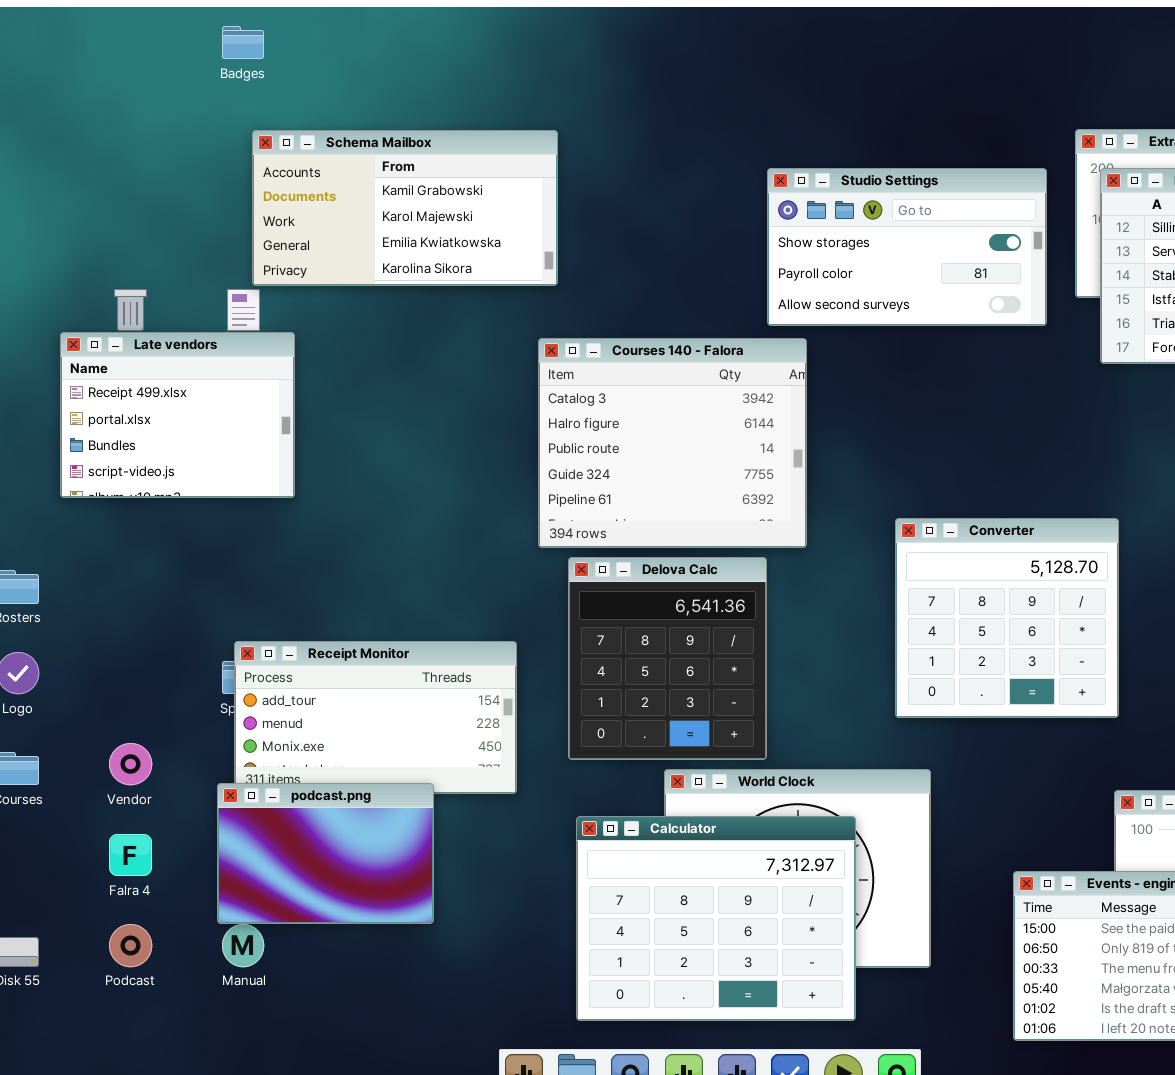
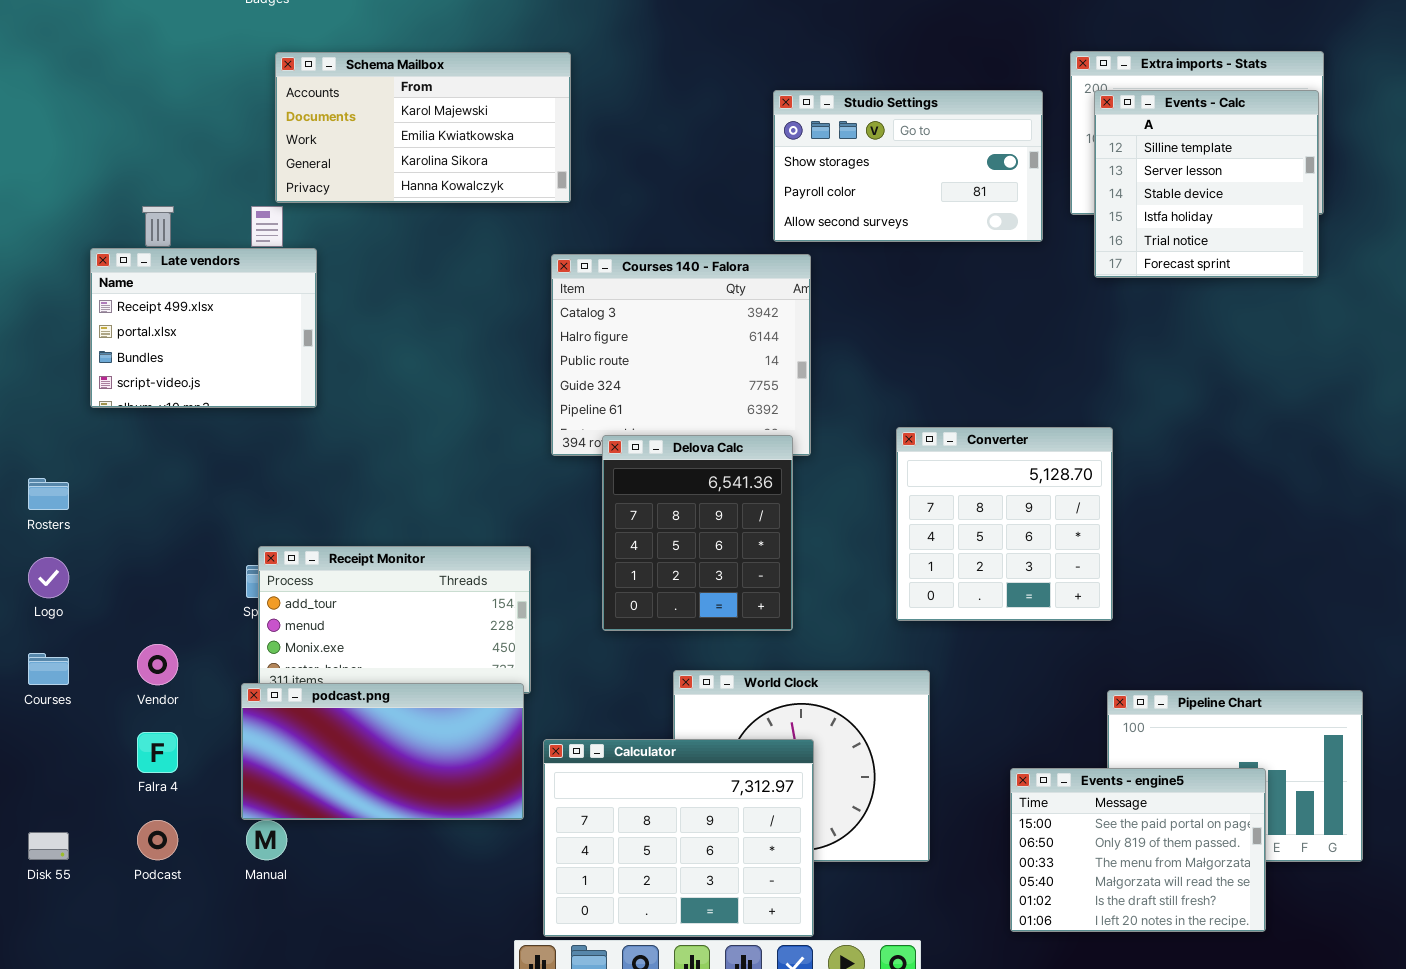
Schema Mailbox: [252,130,558,286] -> [275,52,571,203], scrolled down 1 row
Delova Calc: [568,557,767,760] -> [602,435,793,631], moved
podcast.png: [217,783,434,924] -> [241,683,524,820], resized
Calculator: [576,816,856,1021] -> [543,739,814,937], moved

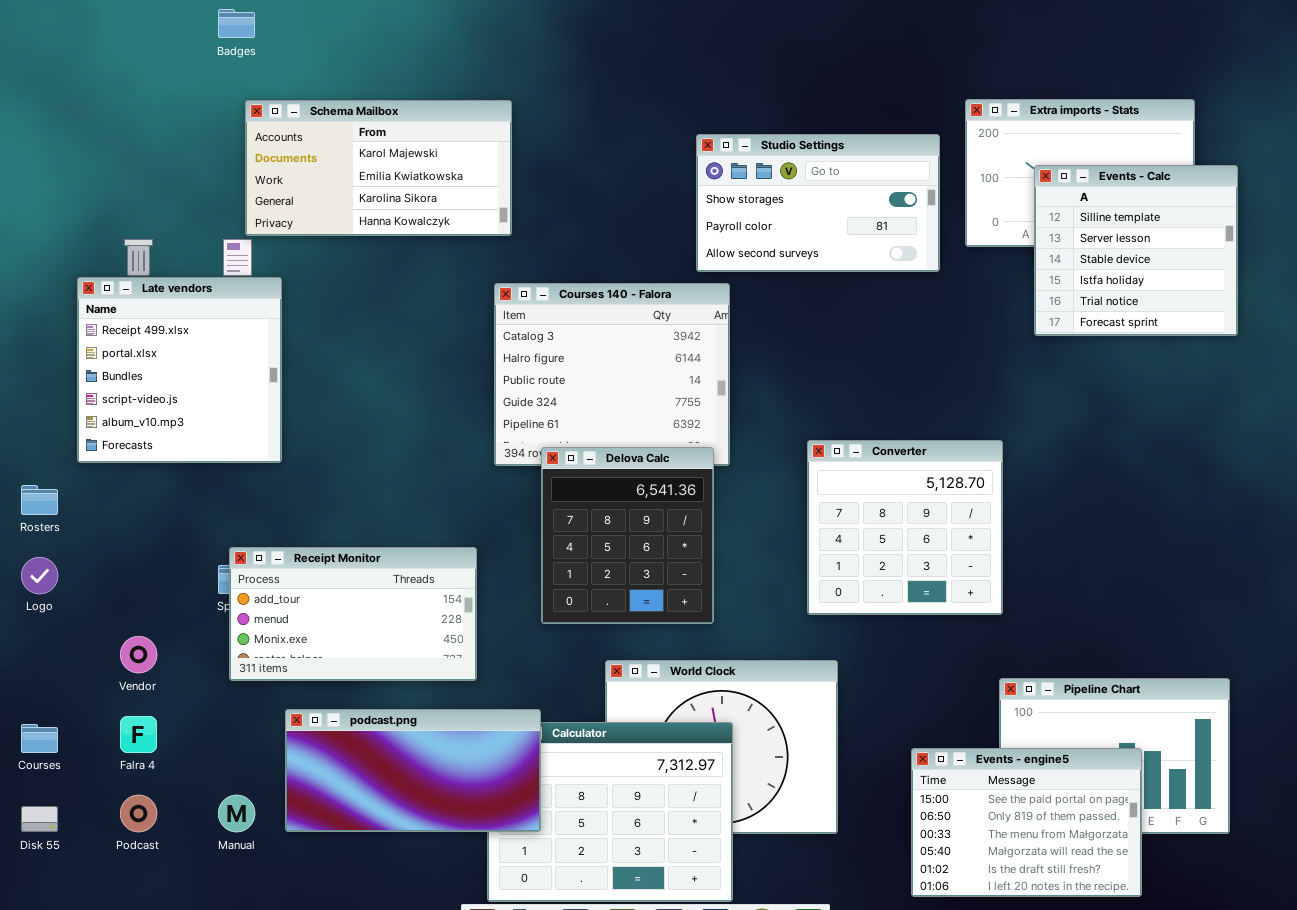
Events - Calc: [1094,90,1319,278] -> [1034,165,1238,336], moved
Late vendors: [90,248,317,408] -> [77,277,282,463], resized
Courses: [28,653,69,685] -> [21,724,58,753], moved
podcast.png: [241,683,524,820] -> [285,709,541,832], moved

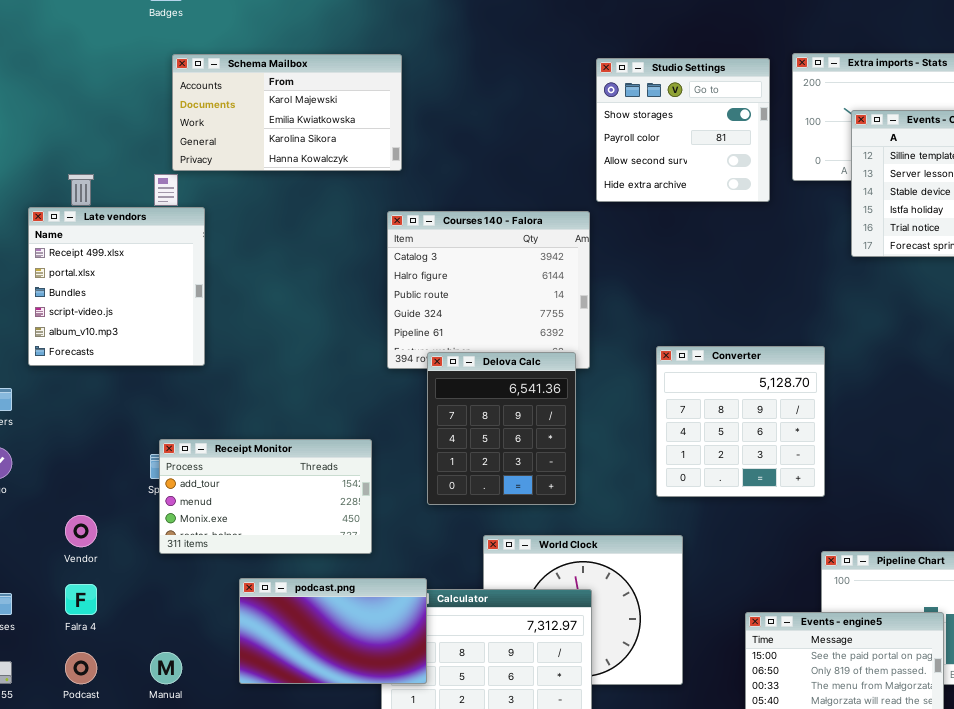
Studio Settings: [696,134,940,272] -> [596,58,770,202], resized
podcast.png: [285,709,541,832] -> [239,578,427,684], resized

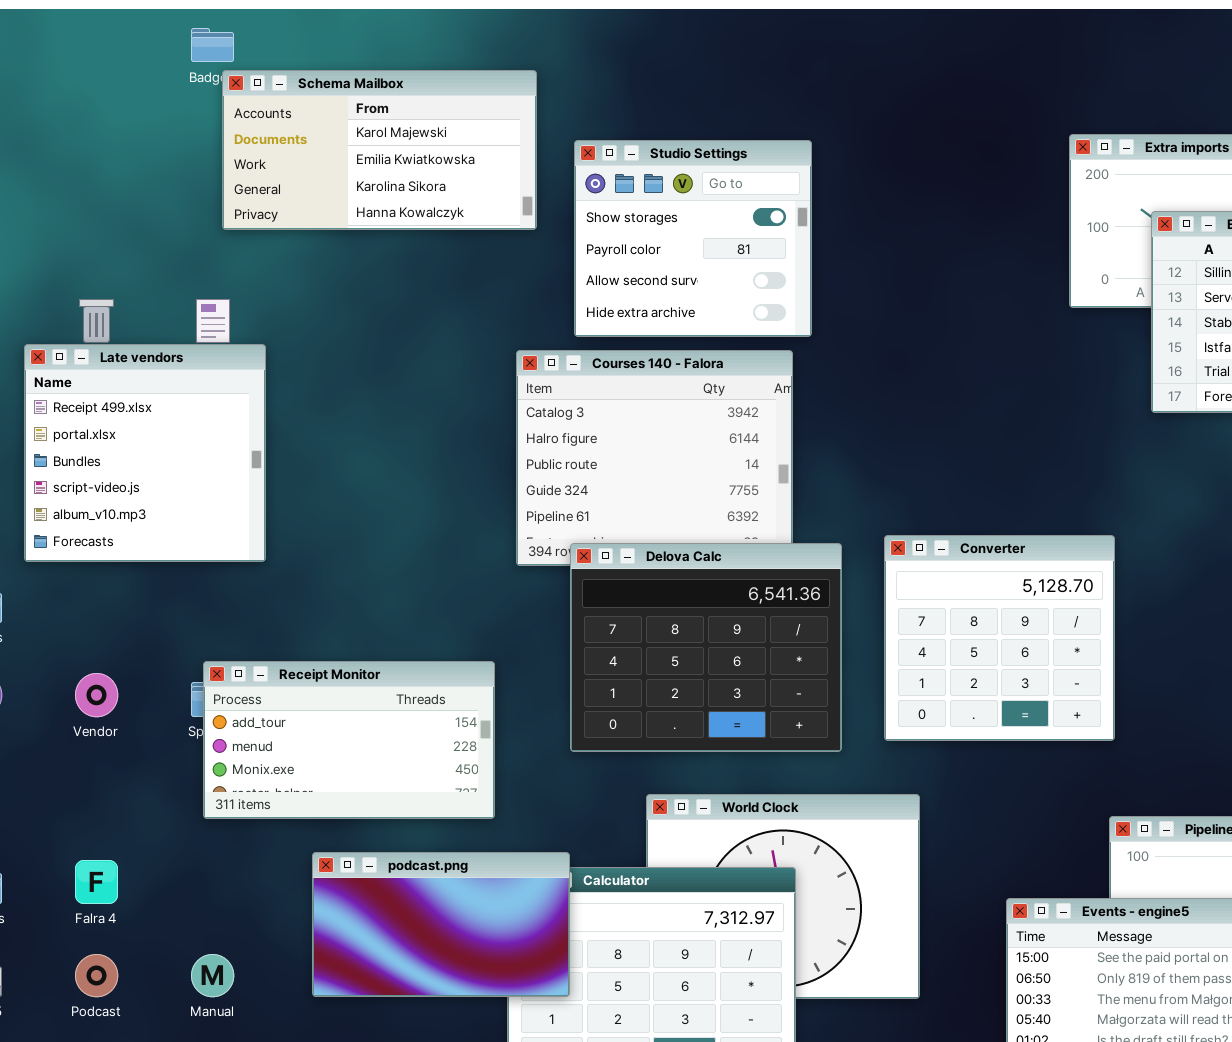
Schema Mailbox: [172,54,402,171] -> [222,70,537,230], moved
Studio Settings: [596,58,770,202] -> [574,140,812,337], moved
Delova Calc: [427,352,576,505] -> [570,543,842,752], resized
Vendor: [65,515,97,547] -> [75,673,118,717], moved

